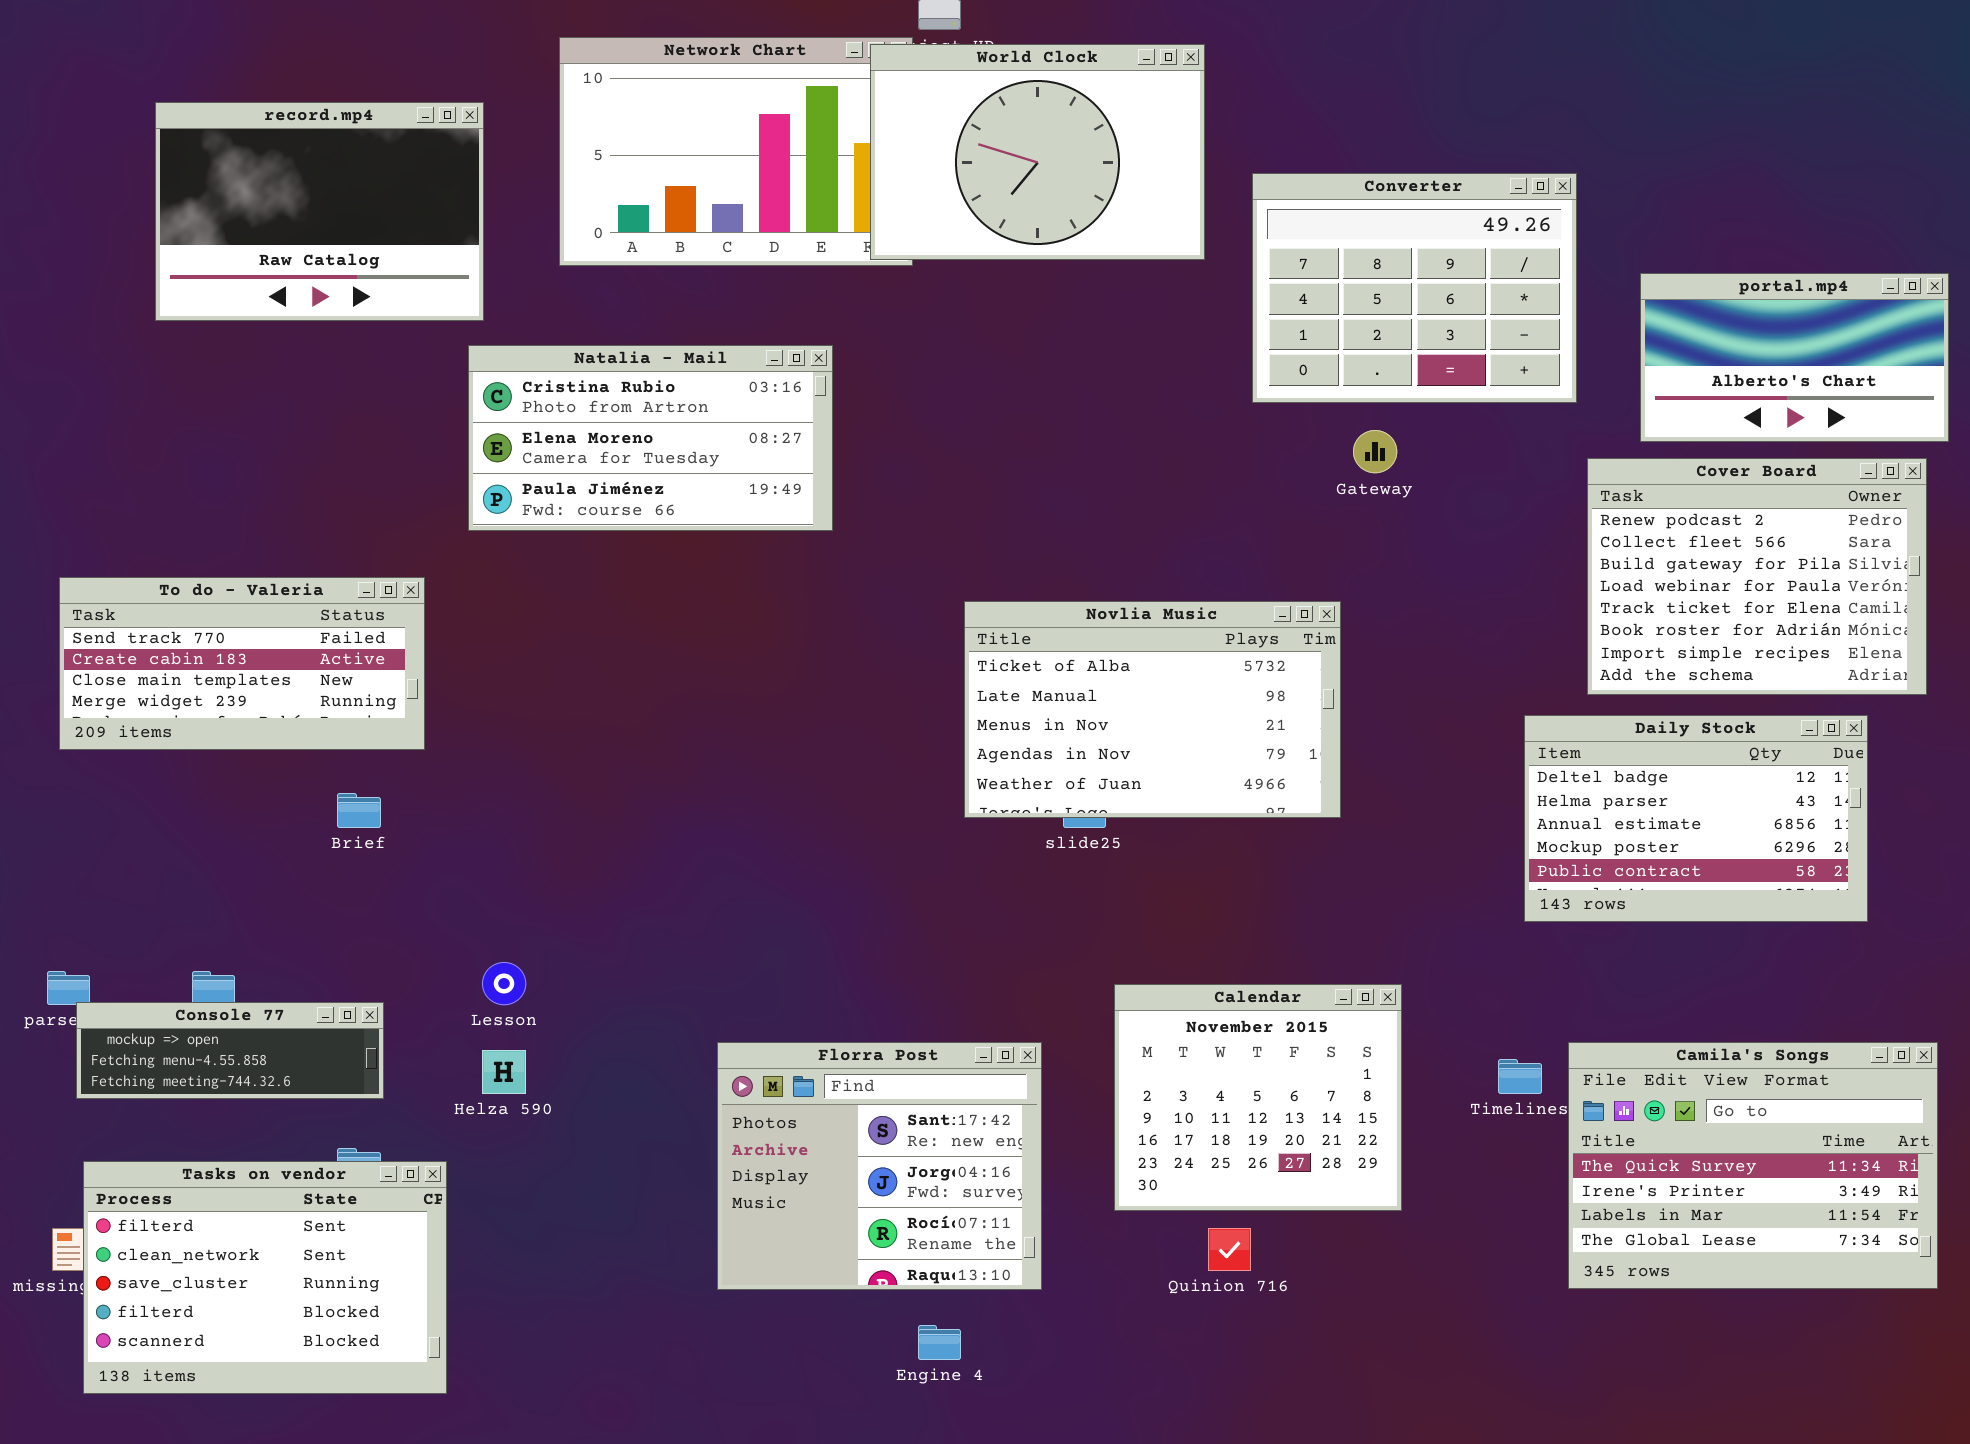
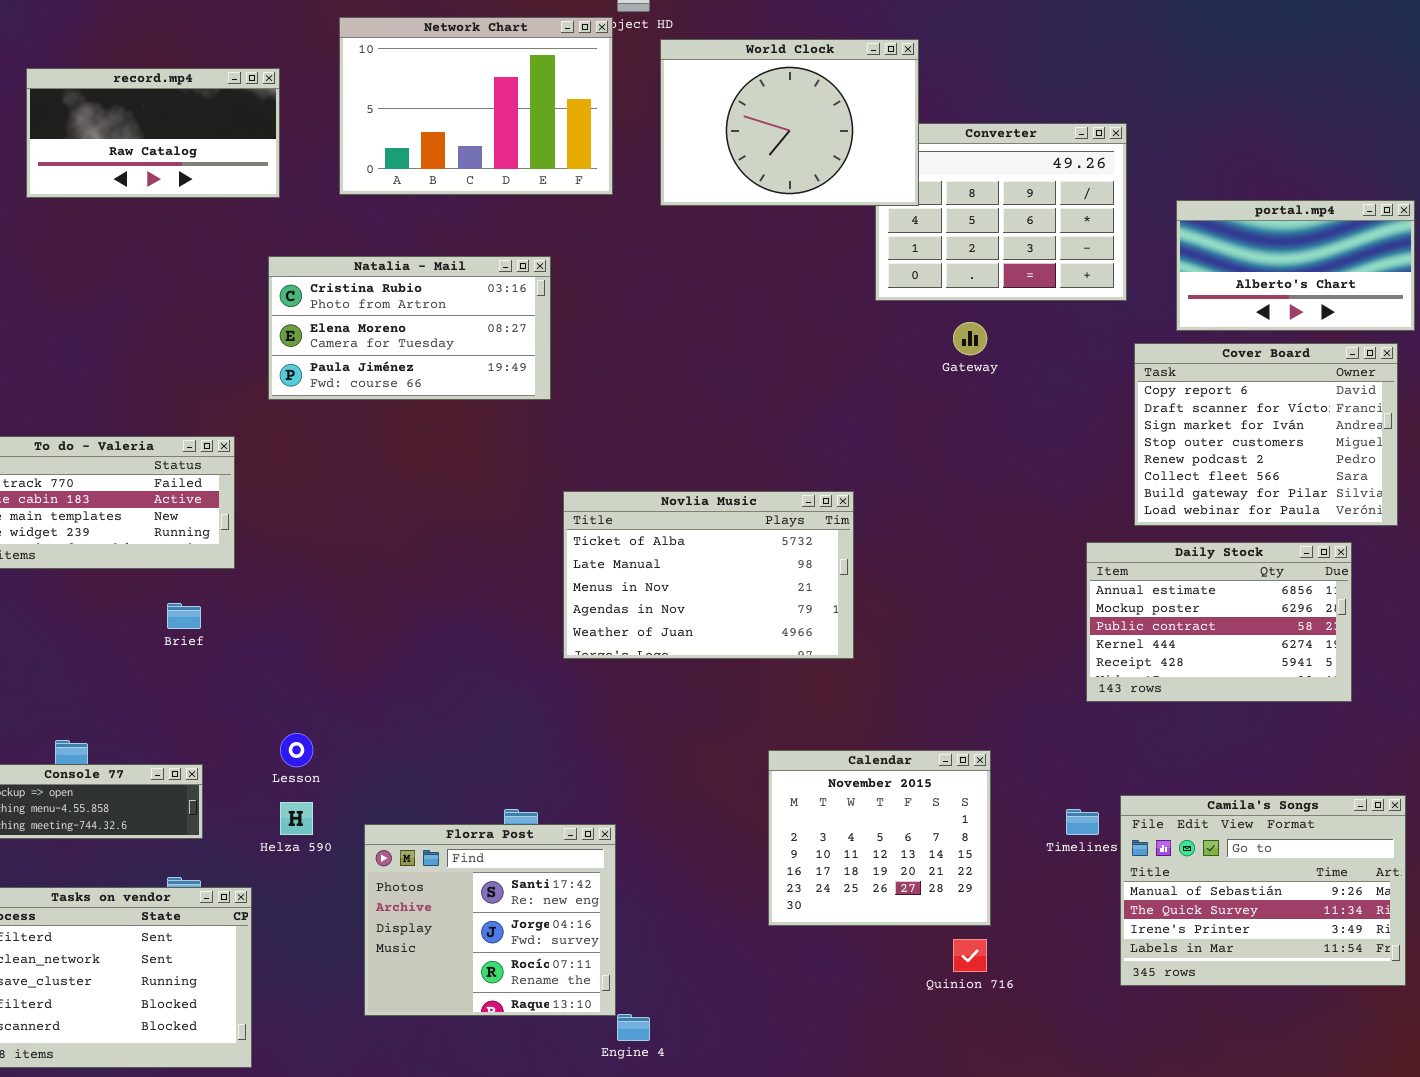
World Clock: [870,44,1205,260] -> [660,39,919,206], moved
record.mp4: [155,102,484,321] -> [26,68,280,198], resized
Cover Board: [1587,458,1927,695] -> [1134,343,1398,526], scrolled up 4 rows
Novlia Music: [964,601,1341,818] -> [563,491,854,659], moved
Daily Stock: [1524,715,1868,922] -> [1086,542,1352,702], scrolled down 2 rows
Florra Post: [717,1042,1042,1290] -> [364,824,616,1016], moved
Camila's Songs: [1568,1042,1938,1289] -> [1120,795,1406,986], scrolled up 1 row
Quinion 716: [1208,1228,1251,1271] -> [953,939,987,972], moved

